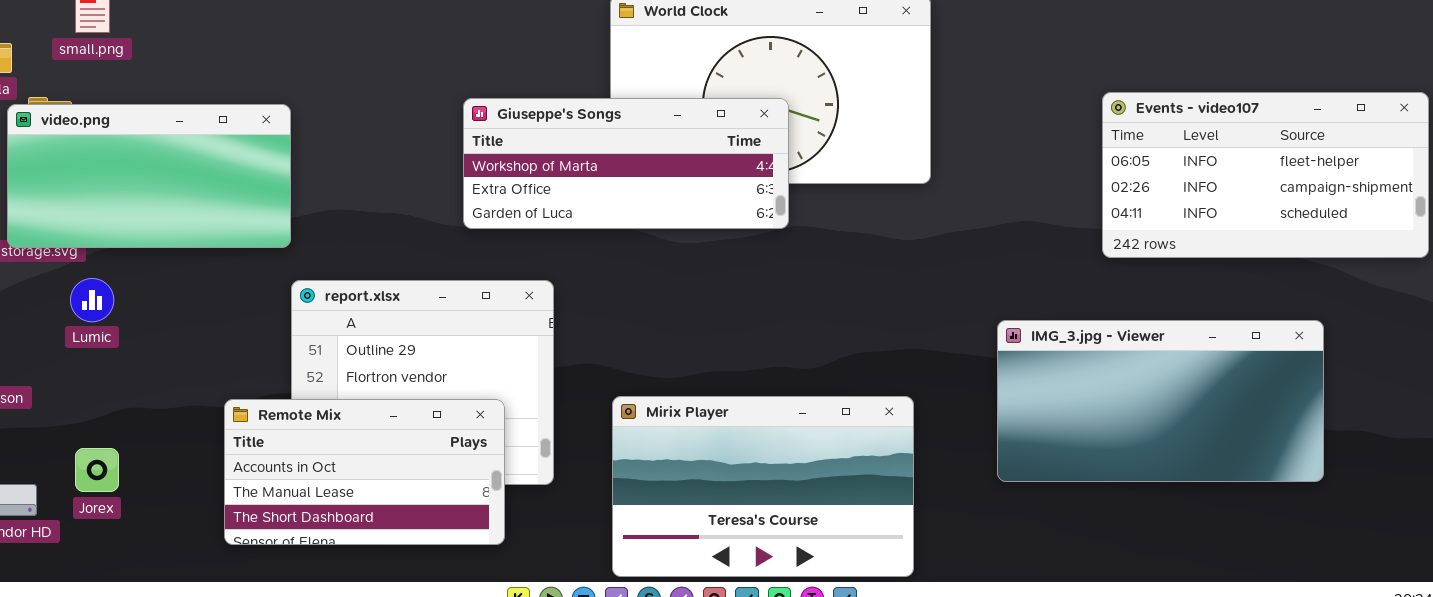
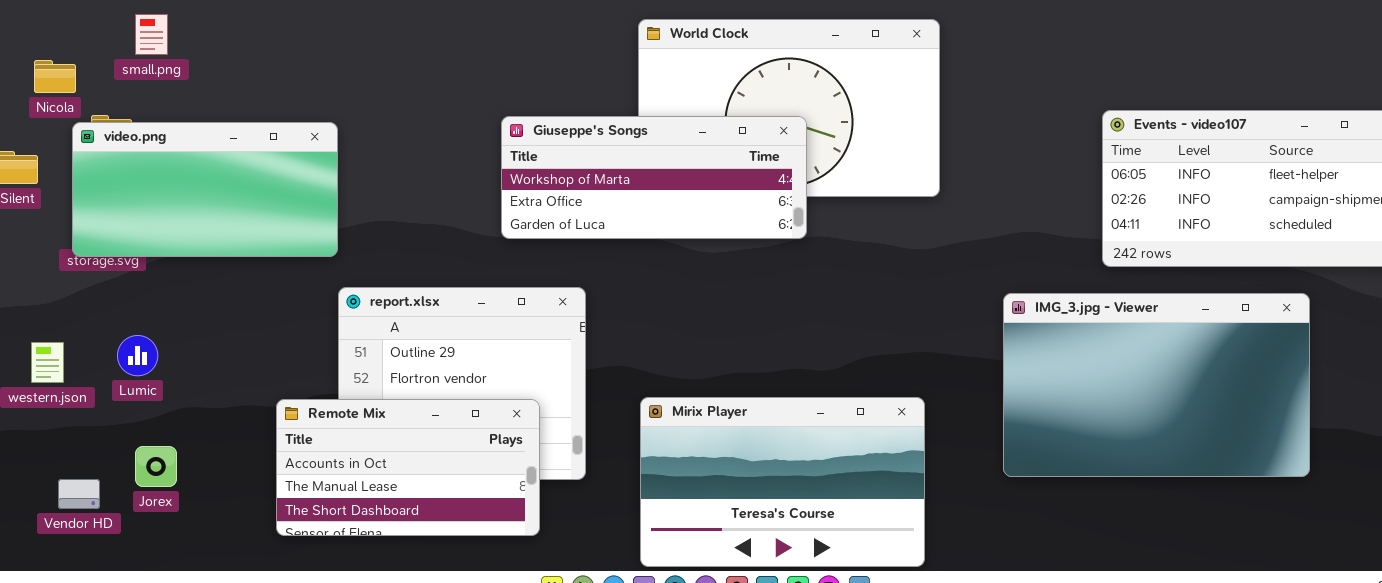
Lumic: [70,278,114,322] -> [117,335,158,376], moved
IMG_3.jpg - Viewer: [997,320,1324,482] -> [1003,293,1310,477], resized

